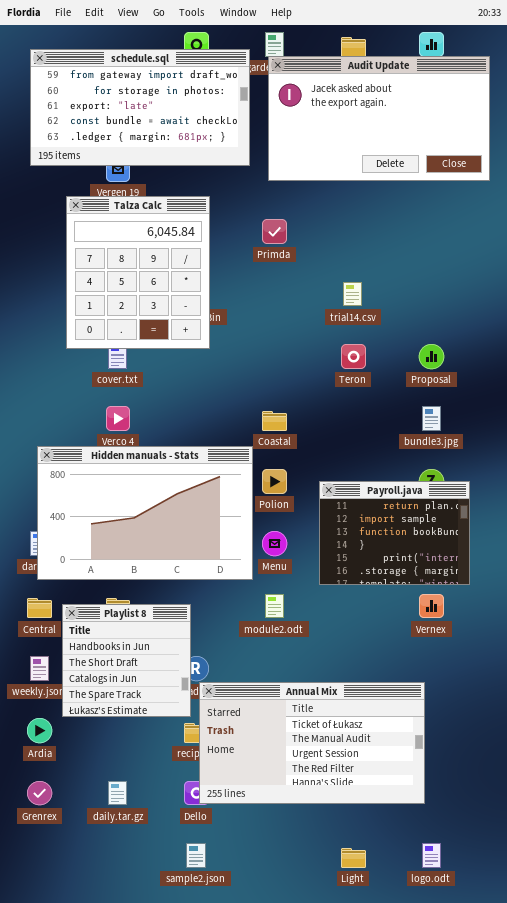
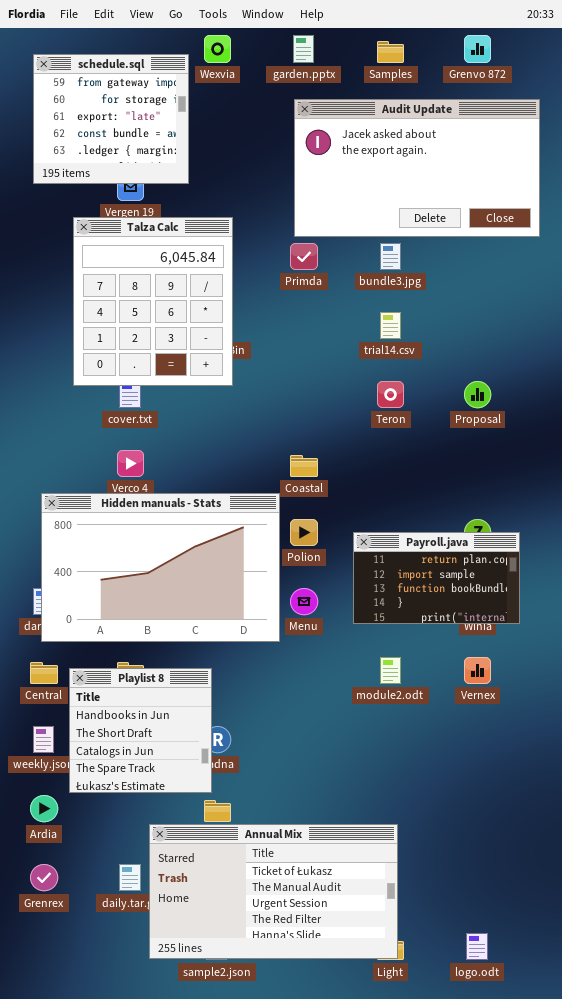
schedule.sql: [30,49,250,166] -> [33,54,189,184], resized
Audit Update: [268,56,490,181] -> [294,99,540,237], moved
bundle3.jpg: [422,406,441,431] -> [380,243,401,270], moved
Payroll.java: [319,481,470,585] -> [353,532,520,624], resized
module2.odt: [265,594,284,618] -> [380,657,401,684], moved
Annual Mix: [199,682,425,804] -> [149,824,398,959], moved

